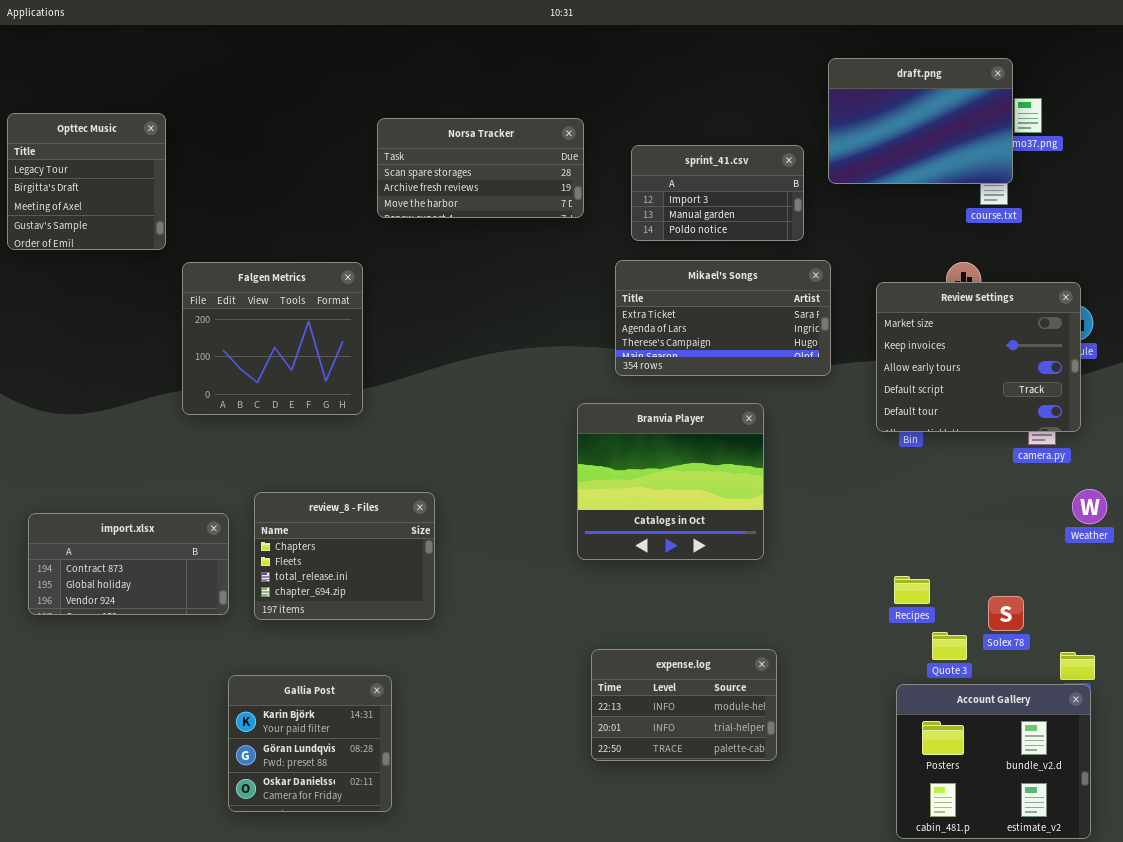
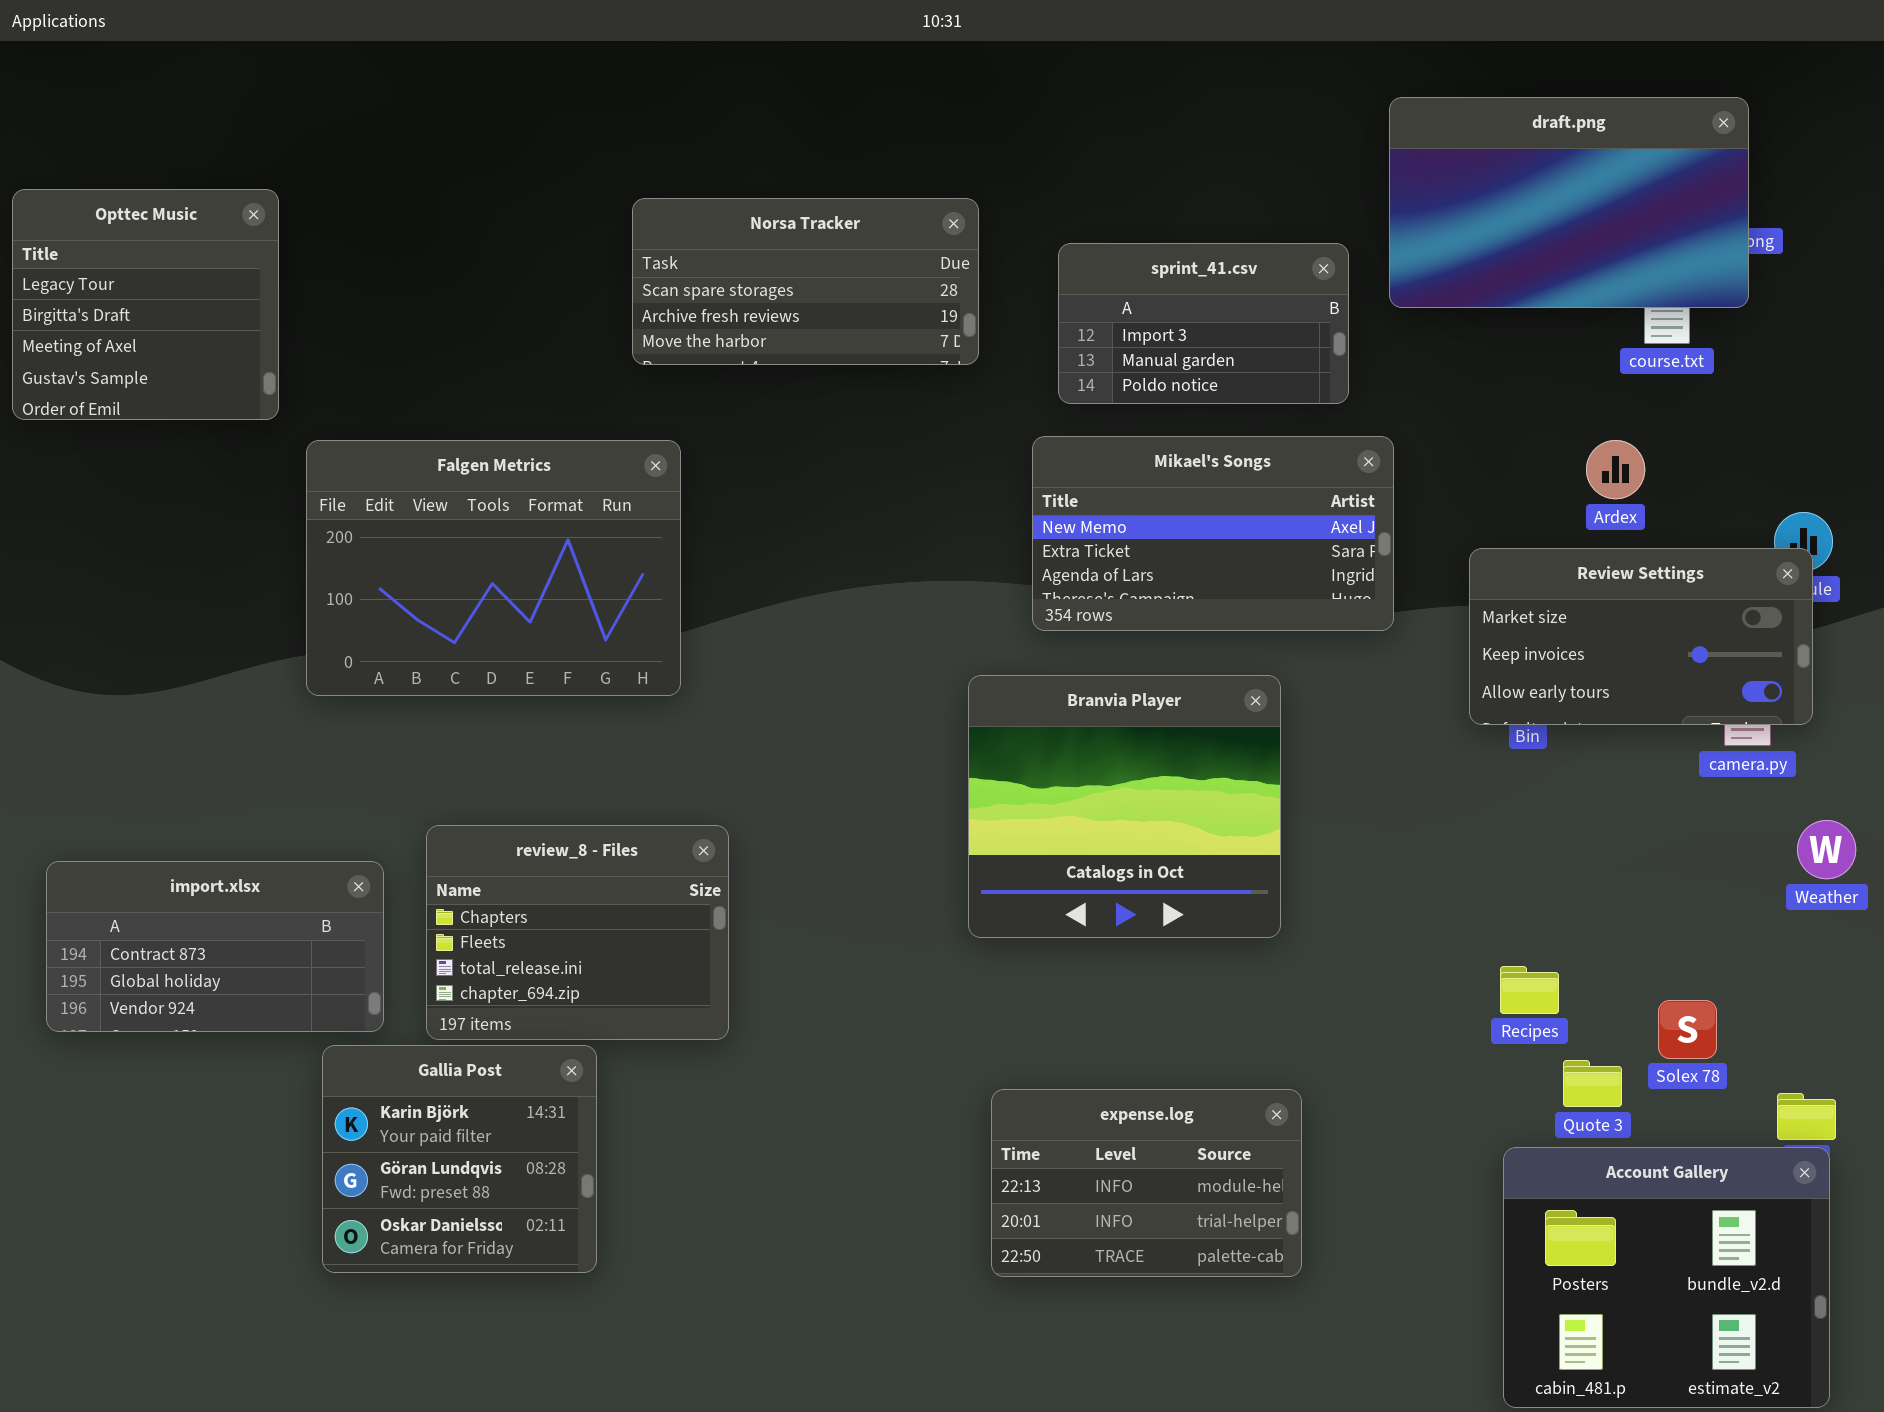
draft.png: [828,58,1013,184] -> [1389,97,1749,308], resized
Mikael's Songs: [615,260,831,376] -> [1032,436,1394,631], scrolled up 1 row
Falgen Metrics: [182,262,363,415] -> [306,440,681,696], resized
Review Settings: [876,282,1081,432] -> [1469,548,1813,725], resized
Gallia Post: [228,675,392,812] -> [322,1045,597,1273], moved

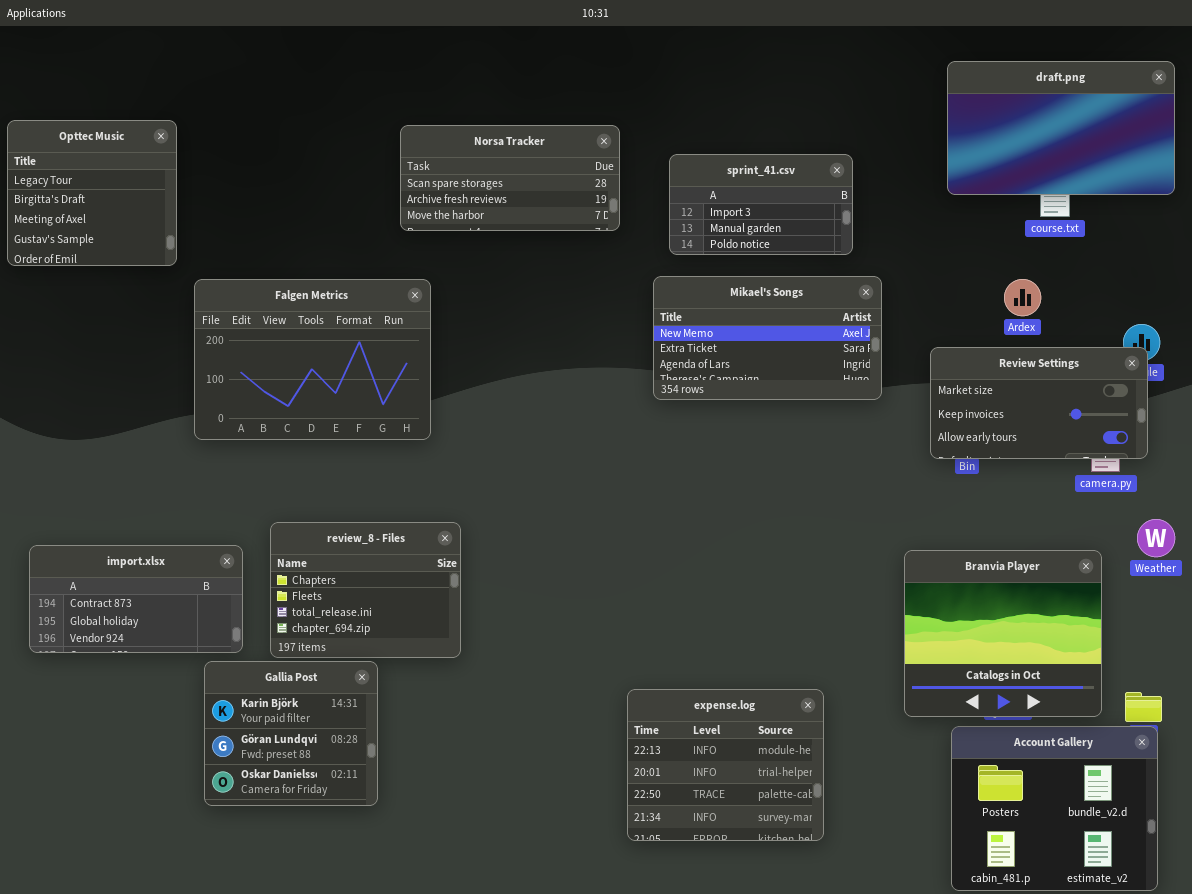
draft.png: [1389,97,1749,308] -> [947,61,1175,195], moved
Branvia Player: [968,675,1281,938] -> [904,550,1102,717], moved
expense.log: [991,1089,1302,1277] -> [627,689,824,841], resized

